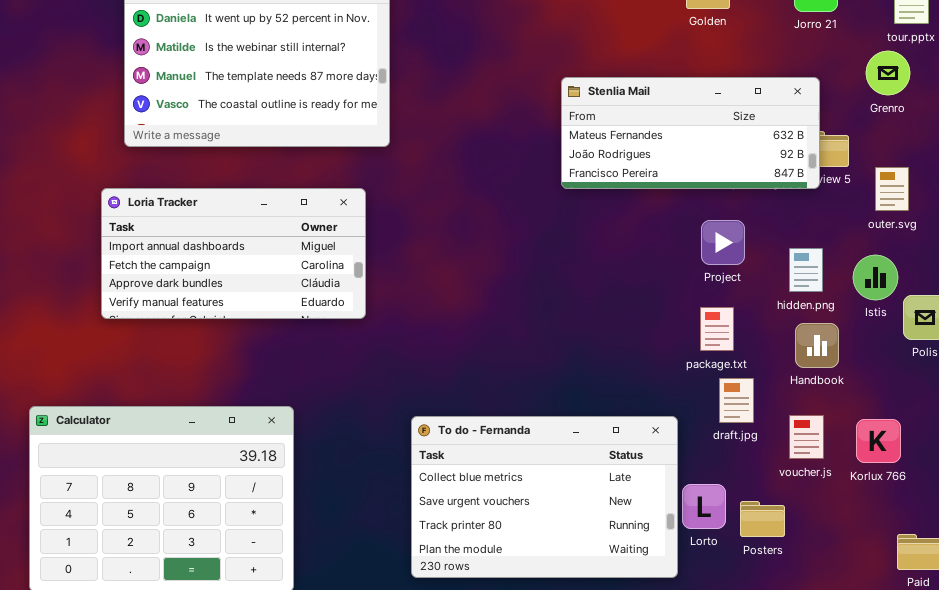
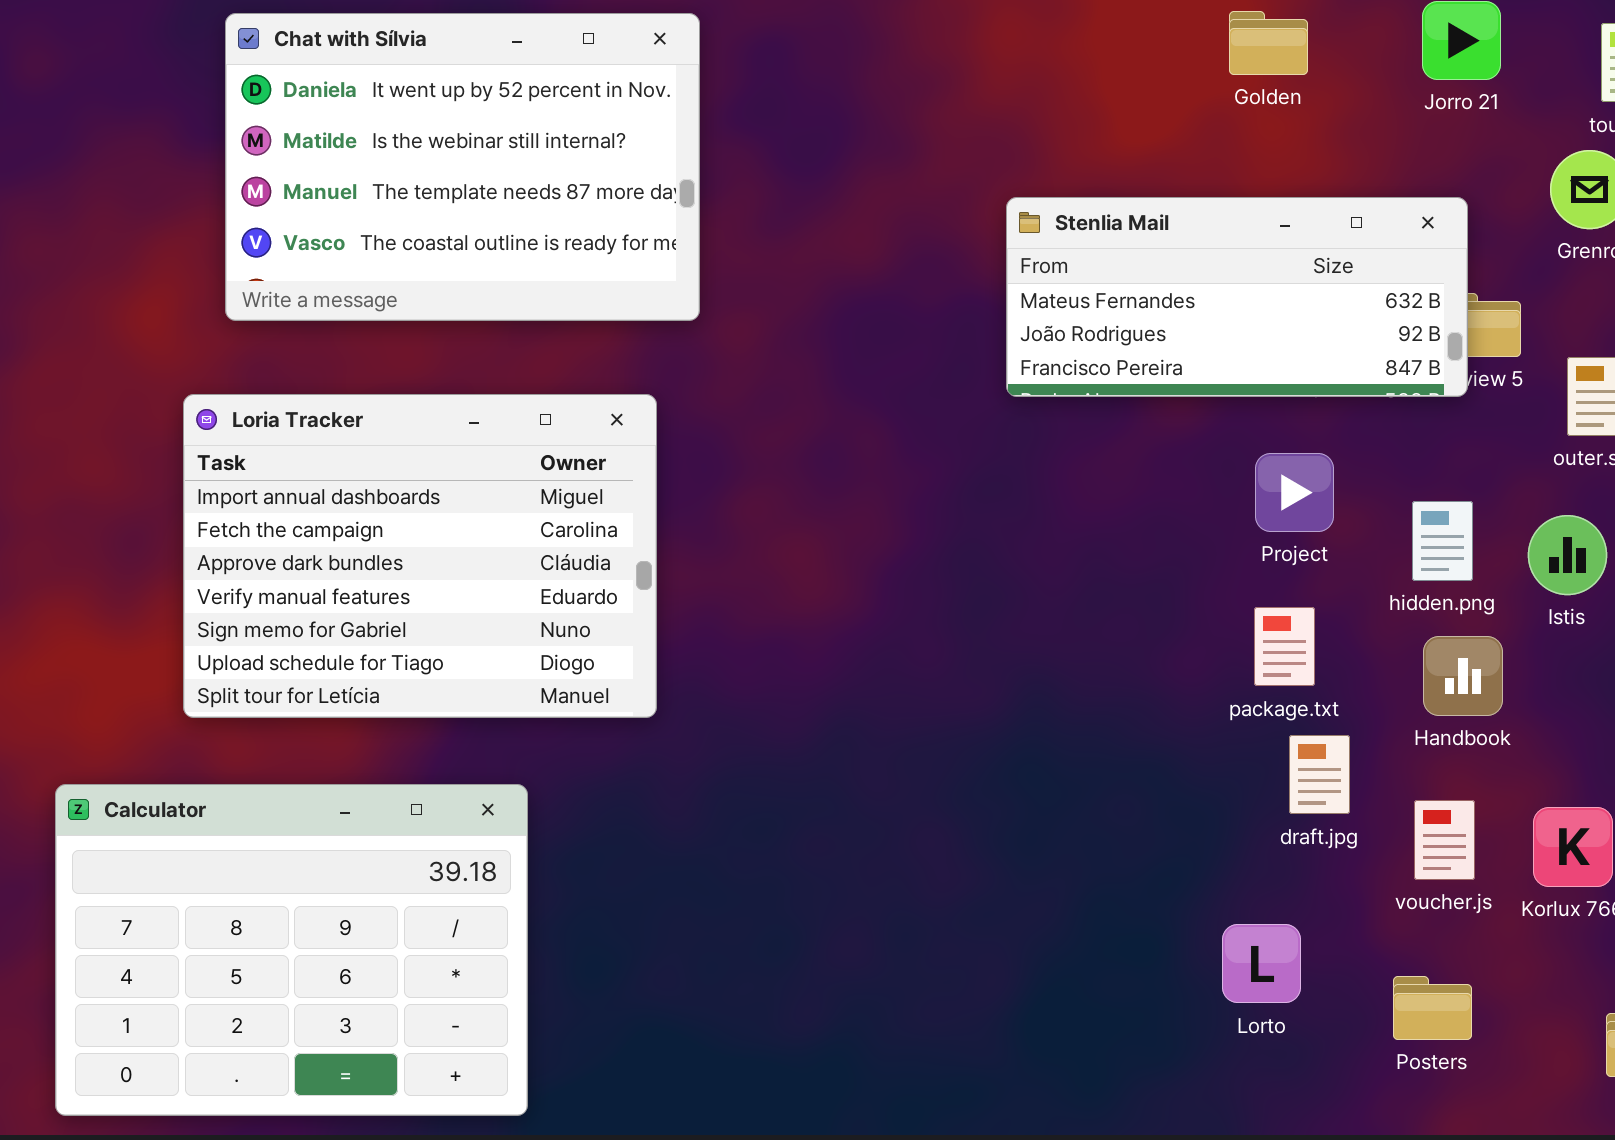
Loria Tracker: [101,188,366,319] -> [183,394,657,718], resized
To do - Fernanda: [411,416,678,578] -> none, closed
Posters: [740,501,785,537] -> [1393,976,1472,1040], moved

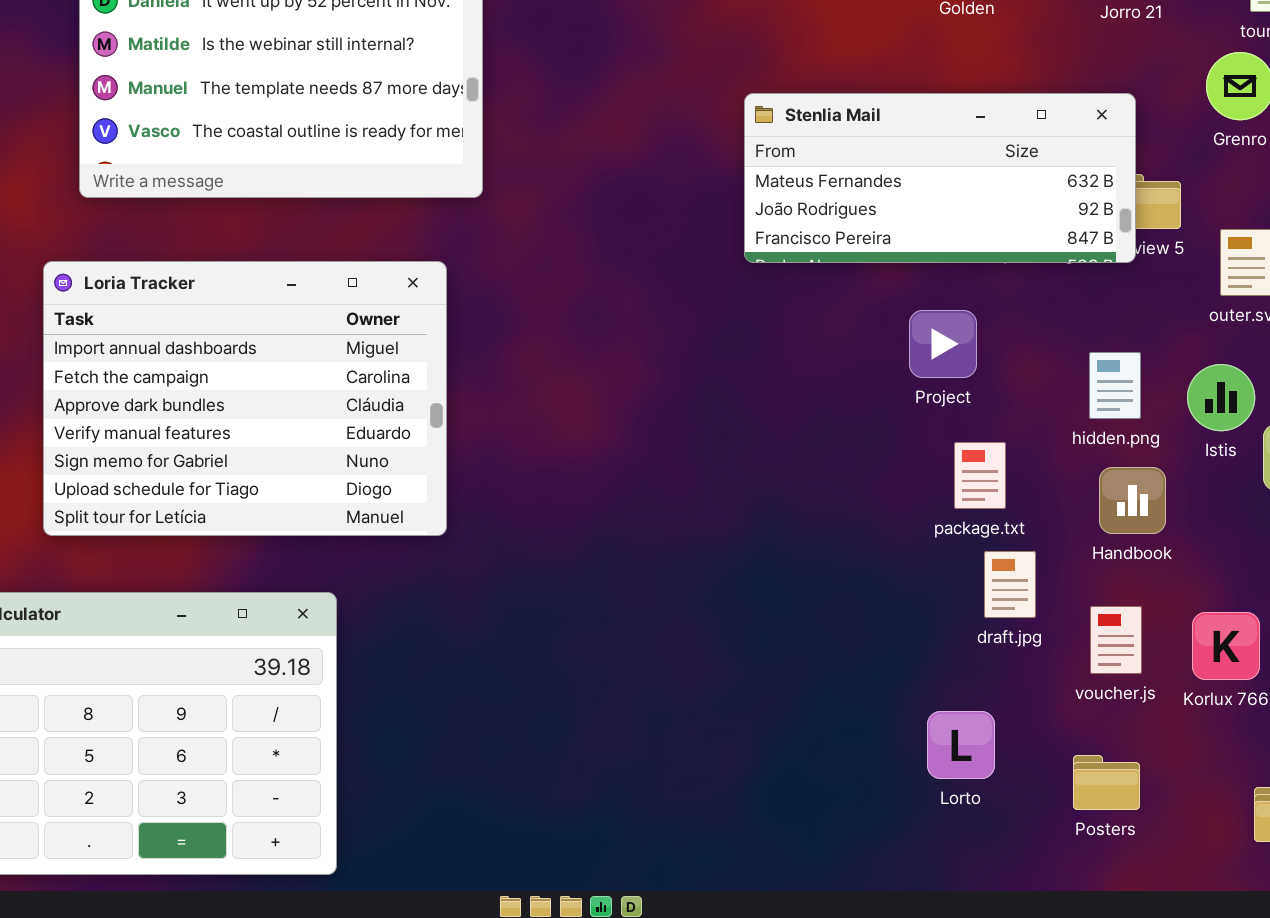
Project: [1255,453,1334,532] -> [909,310,977,378], moved

